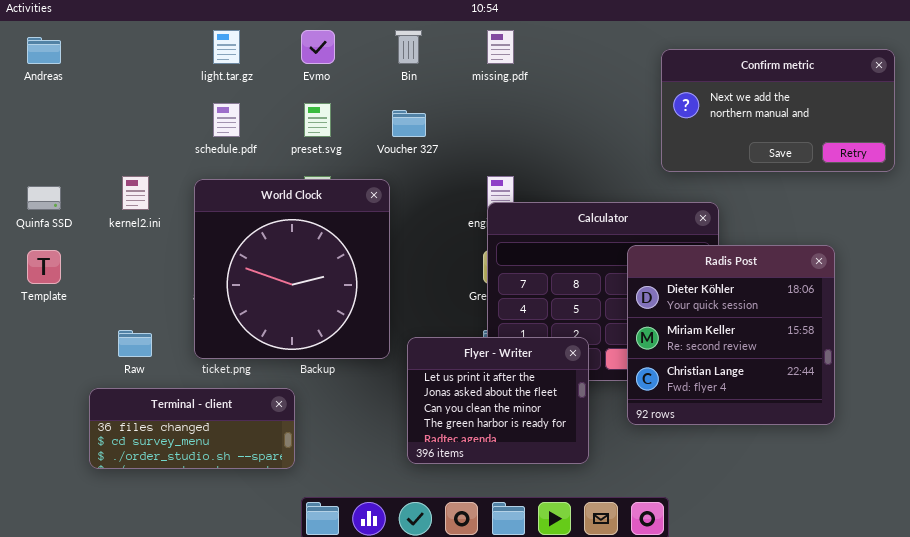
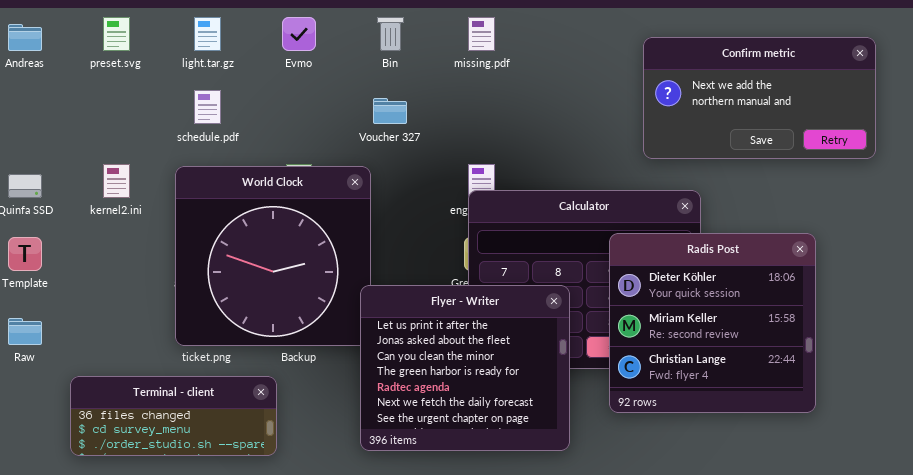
preset.svg: [304,103,331,137] -> [103,17,130,51], moved
Raw: [118,330,152,357] -> [8,318,42,345], moved
Flyer - Writer: [407,337,589,464] -> [360,285,570,451], resized

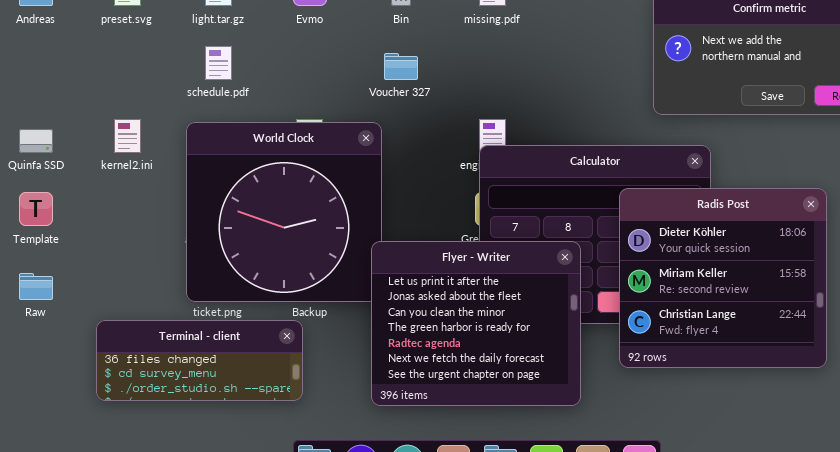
Terminal - client: [70,376,277,456] -> [96,320,303,401], moved

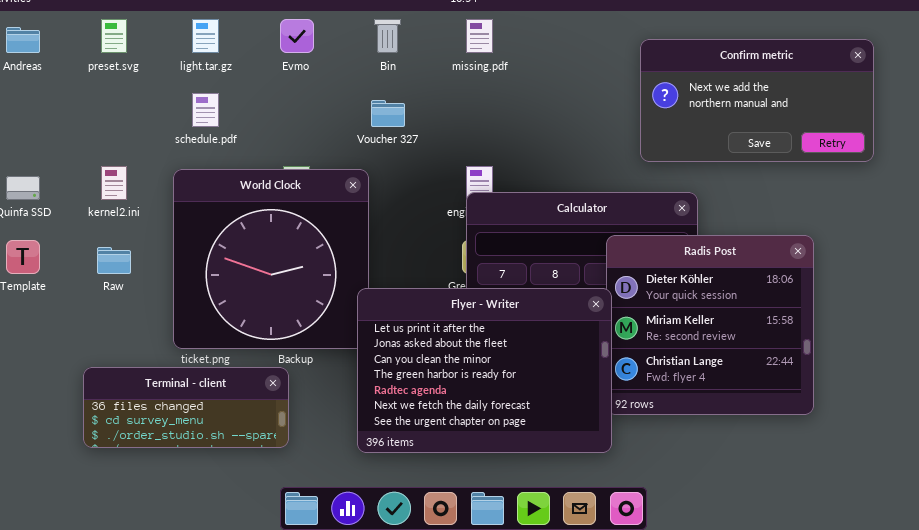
Flyer - Writer: [371,241,581,406] -> [357,288,612,453], resized
Raw: [19,273,53,300] -> [97,247,131,274], moved

